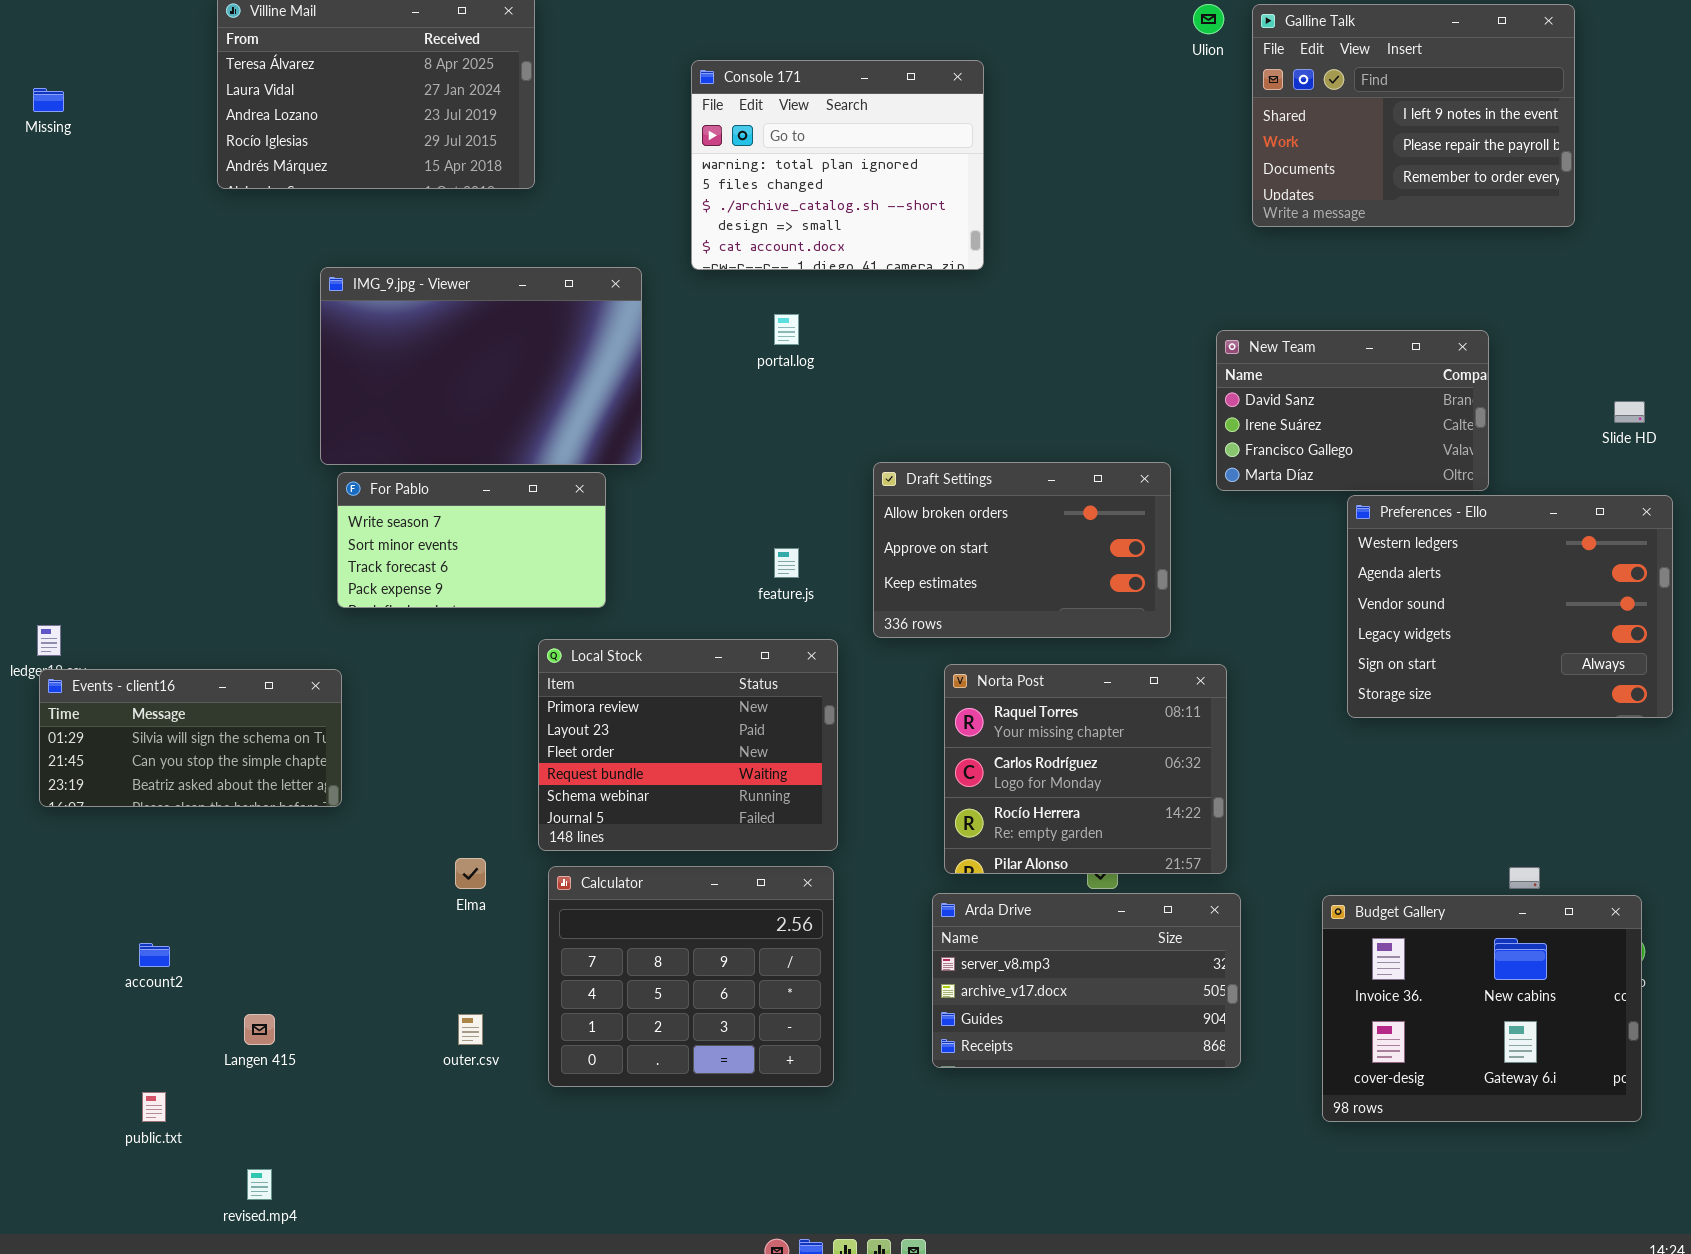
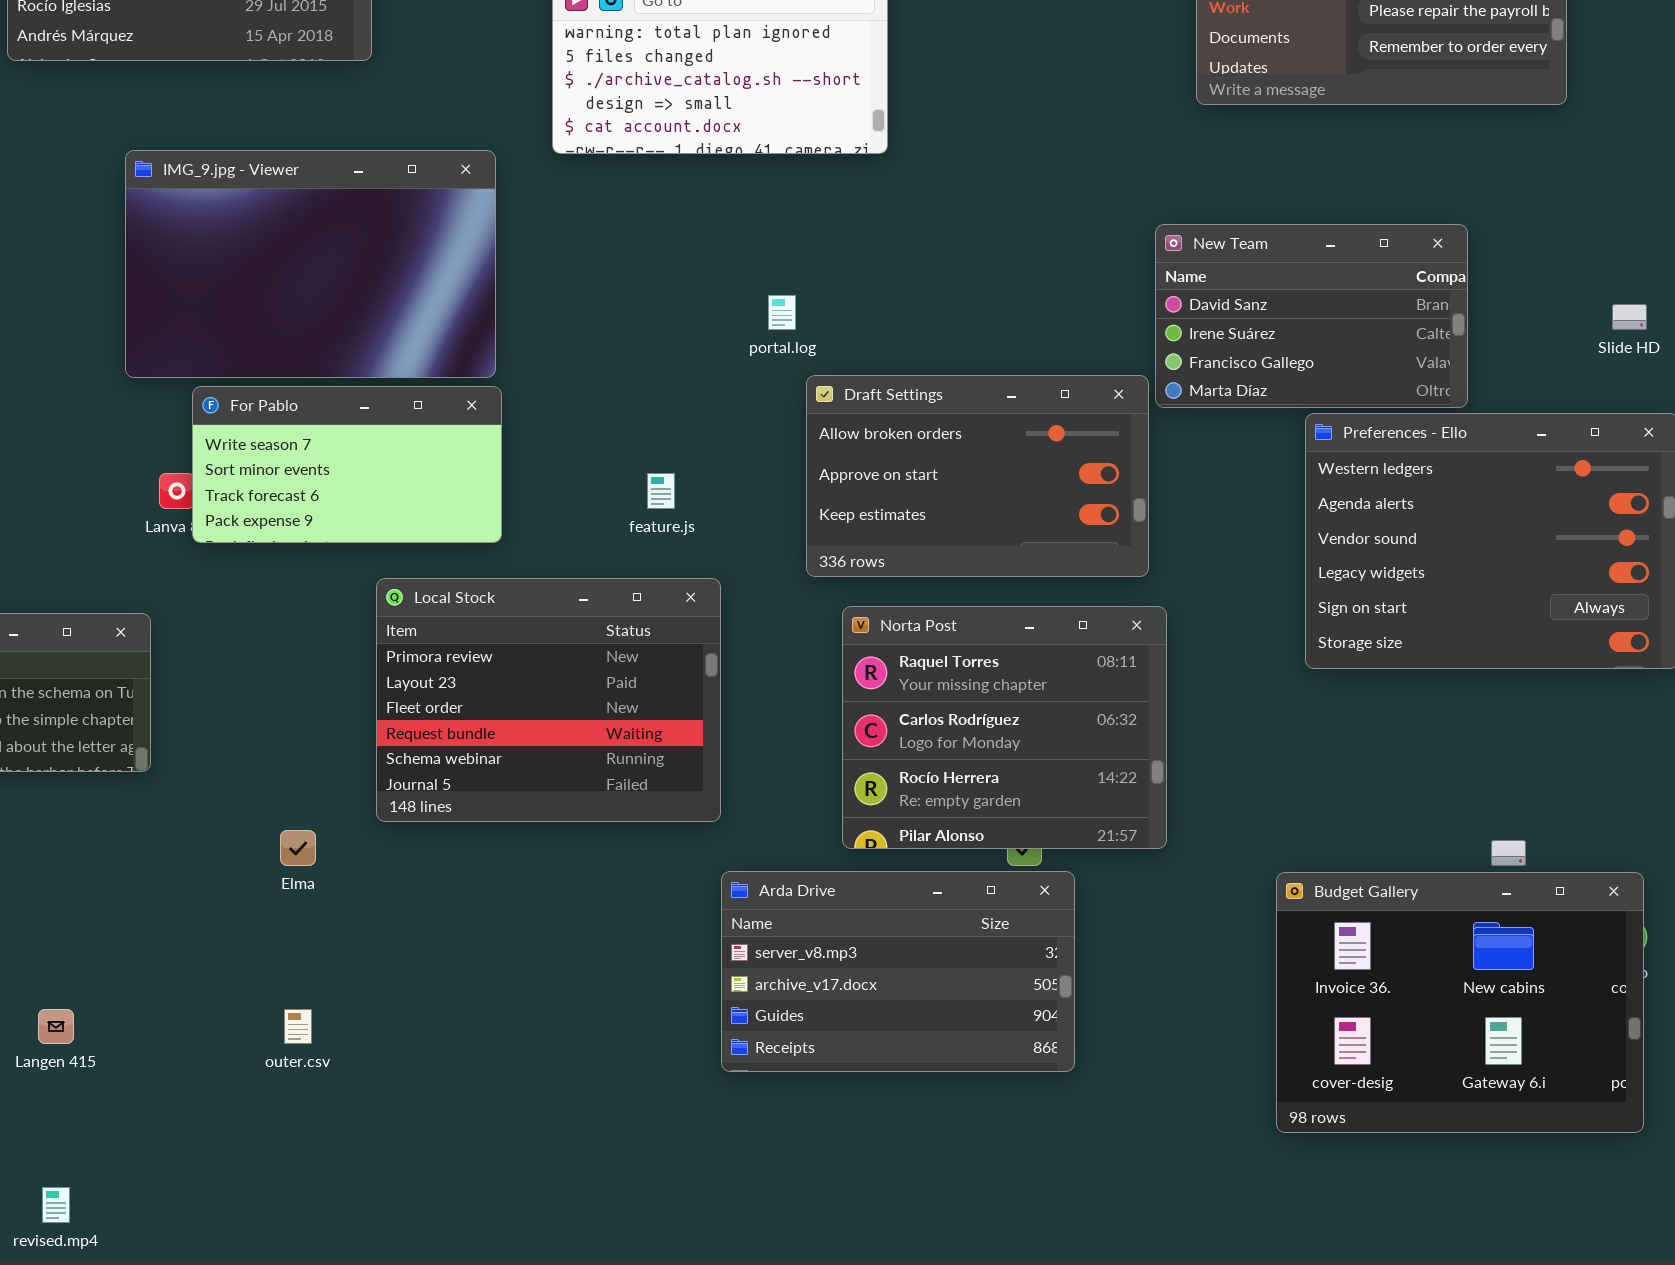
portal.log: [774,314,799,345] -> [768,295,796,330], moved
Draft Settings: [873,462,1171,638] -> [806,375,1149,577], moved
For Pablo: [337,472,606,608] -> [192,386,502,543], moved
Calculator: [548,866,834,1087] -> none, closed
Arda Drive: [932,893,1241,1068] -> [721,871,1075,1072], moved

